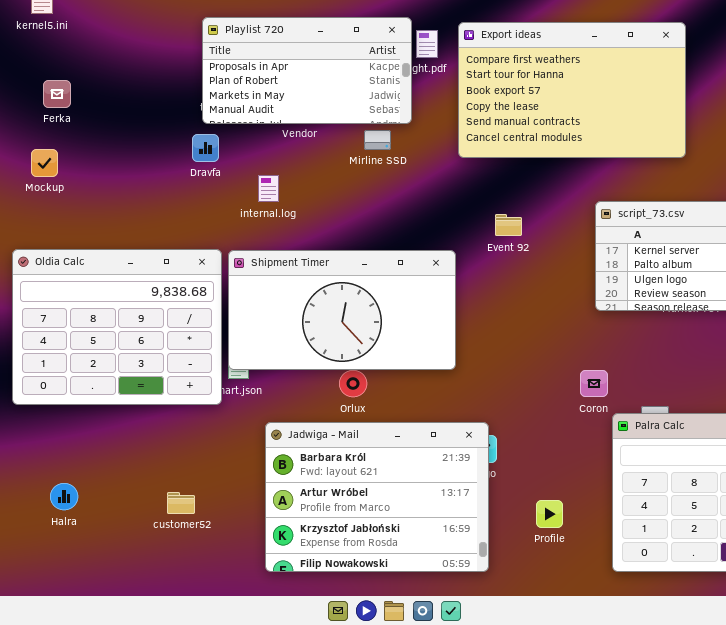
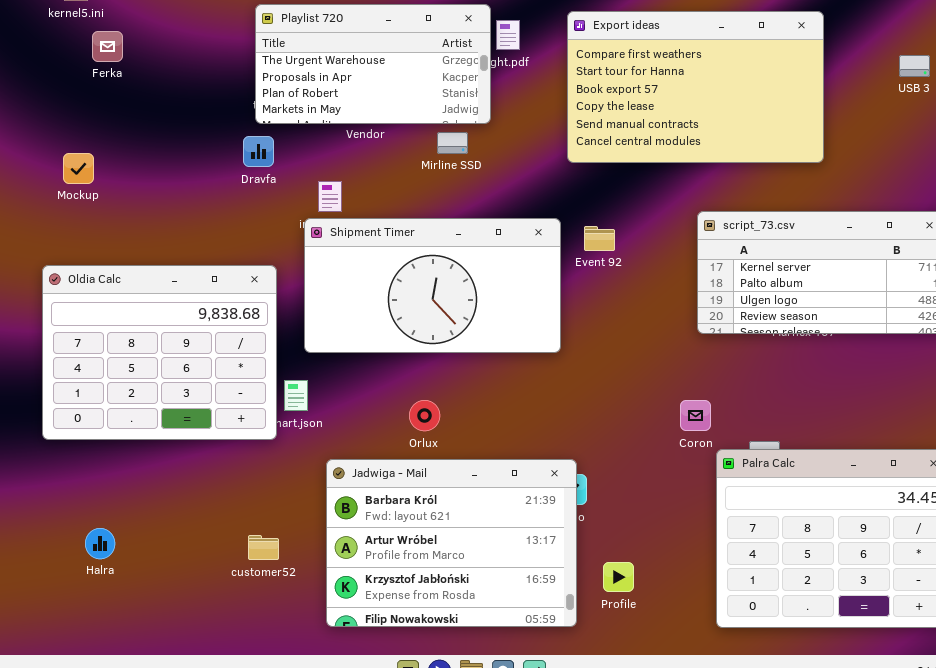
Playlist 720: [202,17,412,124] -> [255,4,491,124], scrolled up 1 row
Export ideas: [458,22,686,158] -> [567,11,824,163], moved
Ferka: [43,80,71,108] -> [92,31,123,62], moved
Shipment Timer: [228,250,456,370] -> [304,218,561,353], moved
customer52: [167,492,195,514] -> [248,535,279,560], moved
Profile: [536,500,563,528] -> [603,562,634,592], moved

